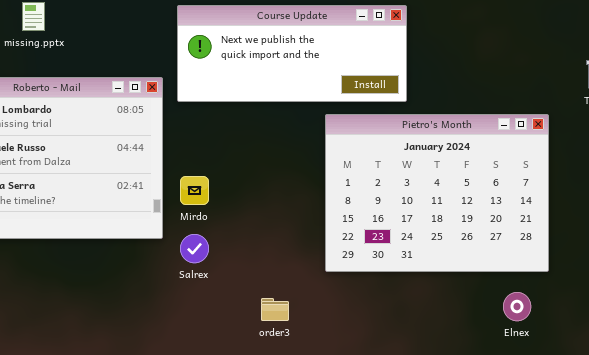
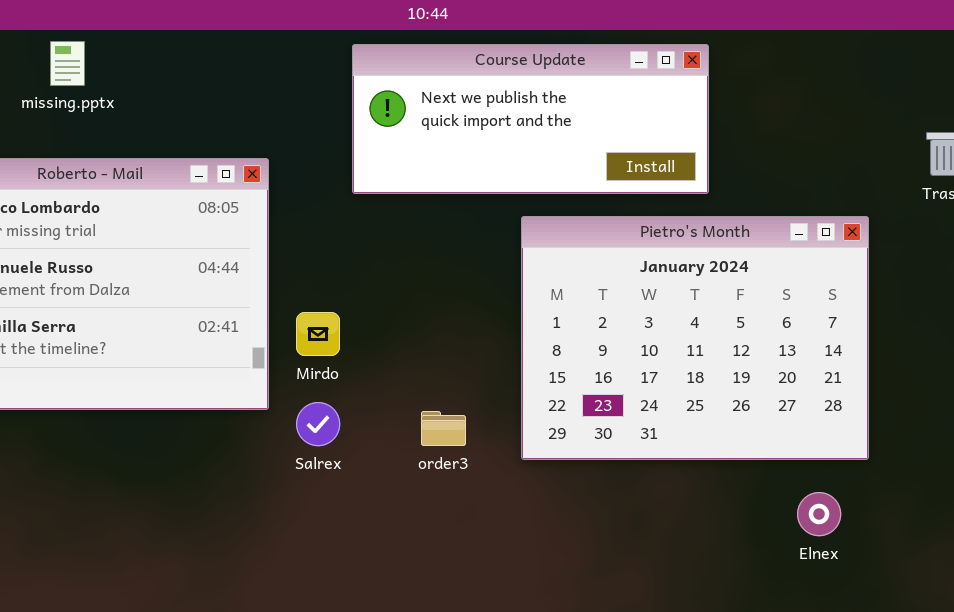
Course Update: [177,5,407,102] -> [352,44,709,194], moved
order3: [261,298,289,321] -> [421,411,466,446], moved

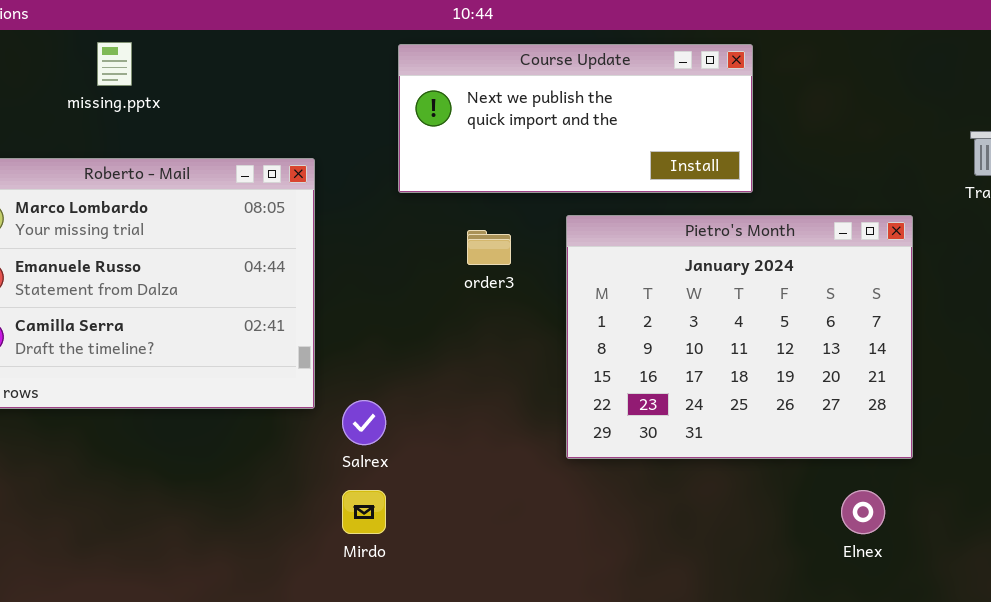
Mirdo: [296,312,340,356] -> [342,490,386,534], moved
order3: [421,411,466,446] -> [467,230,511,265], moved

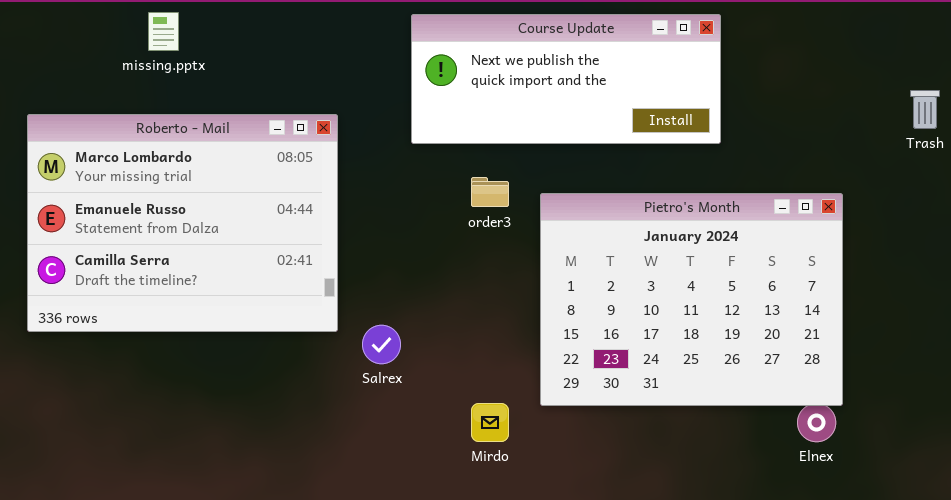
Pietro's Month: [566,215,913,459] -> [540,193,843,406], moved
Mirdo: [342,490,386,534] -> [471,403,509,442], moved

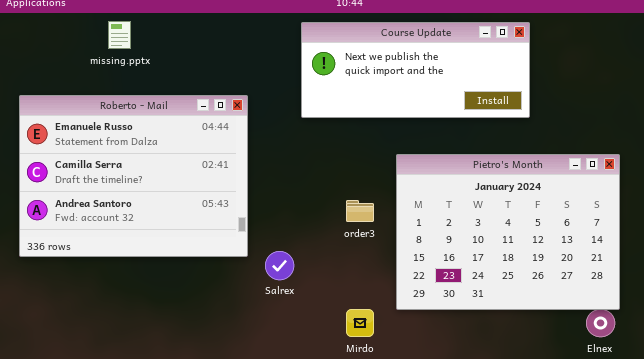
Roberto - Mail: [27,114,338,332] -> [19,95,248,257], scrolled down 1 row
order3: [471,177,509,207] -> [346,200,374,222], moved

